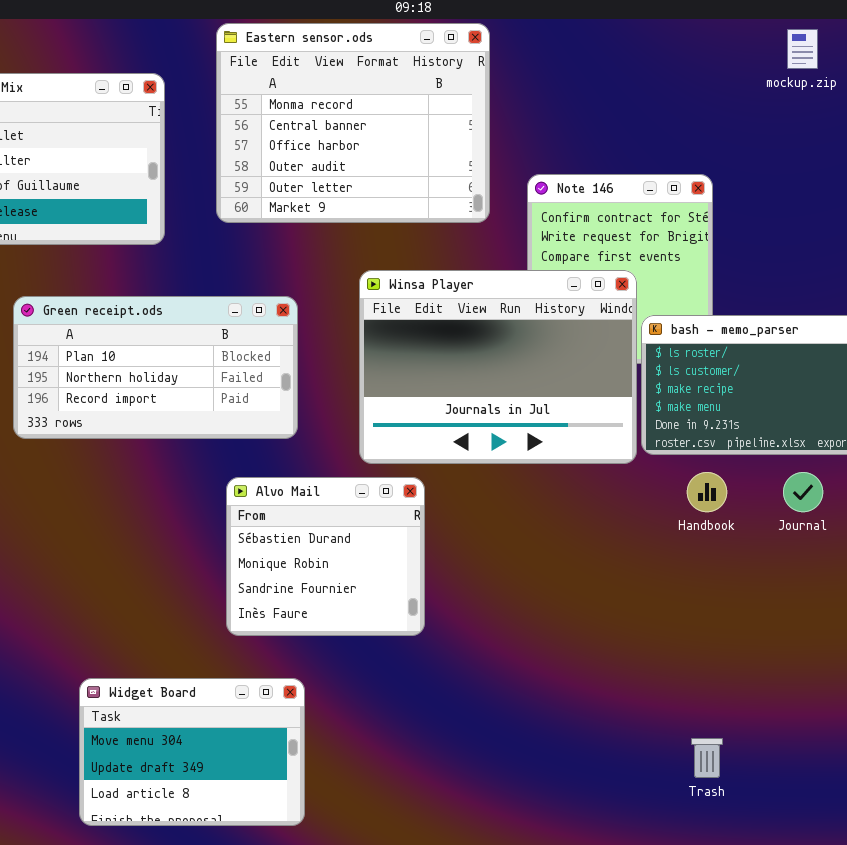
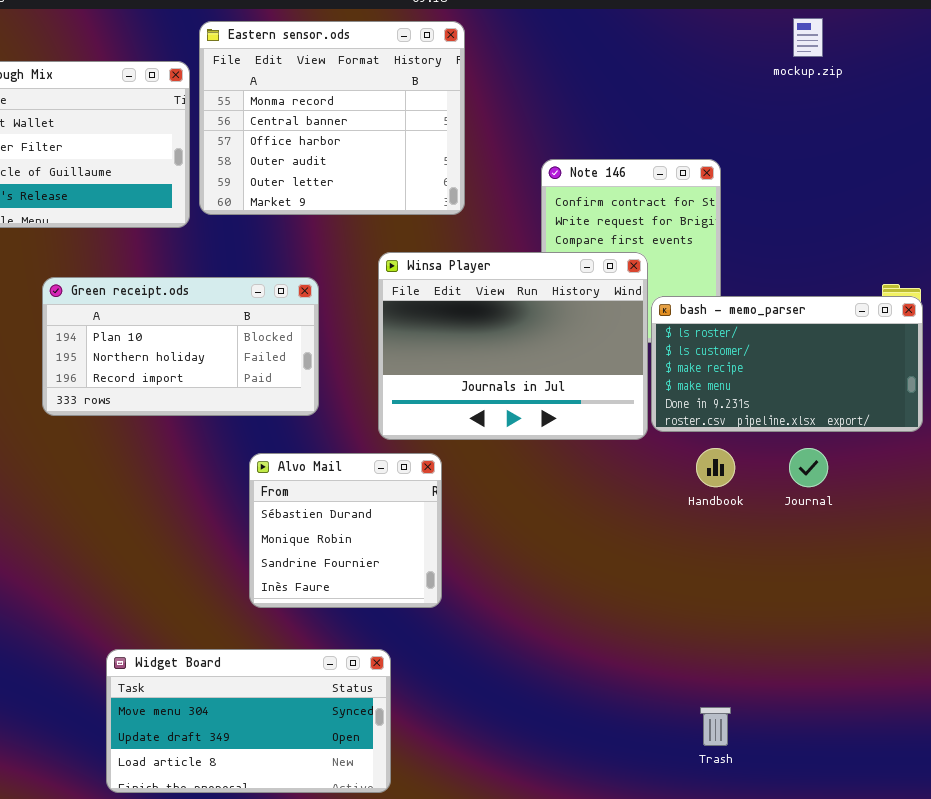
Eastern sensor.ods: [216,23,490,223] -> [199,21,465,215], moved
Widget Board: [79,678,305,826] -> [106,649,391,793], resized

